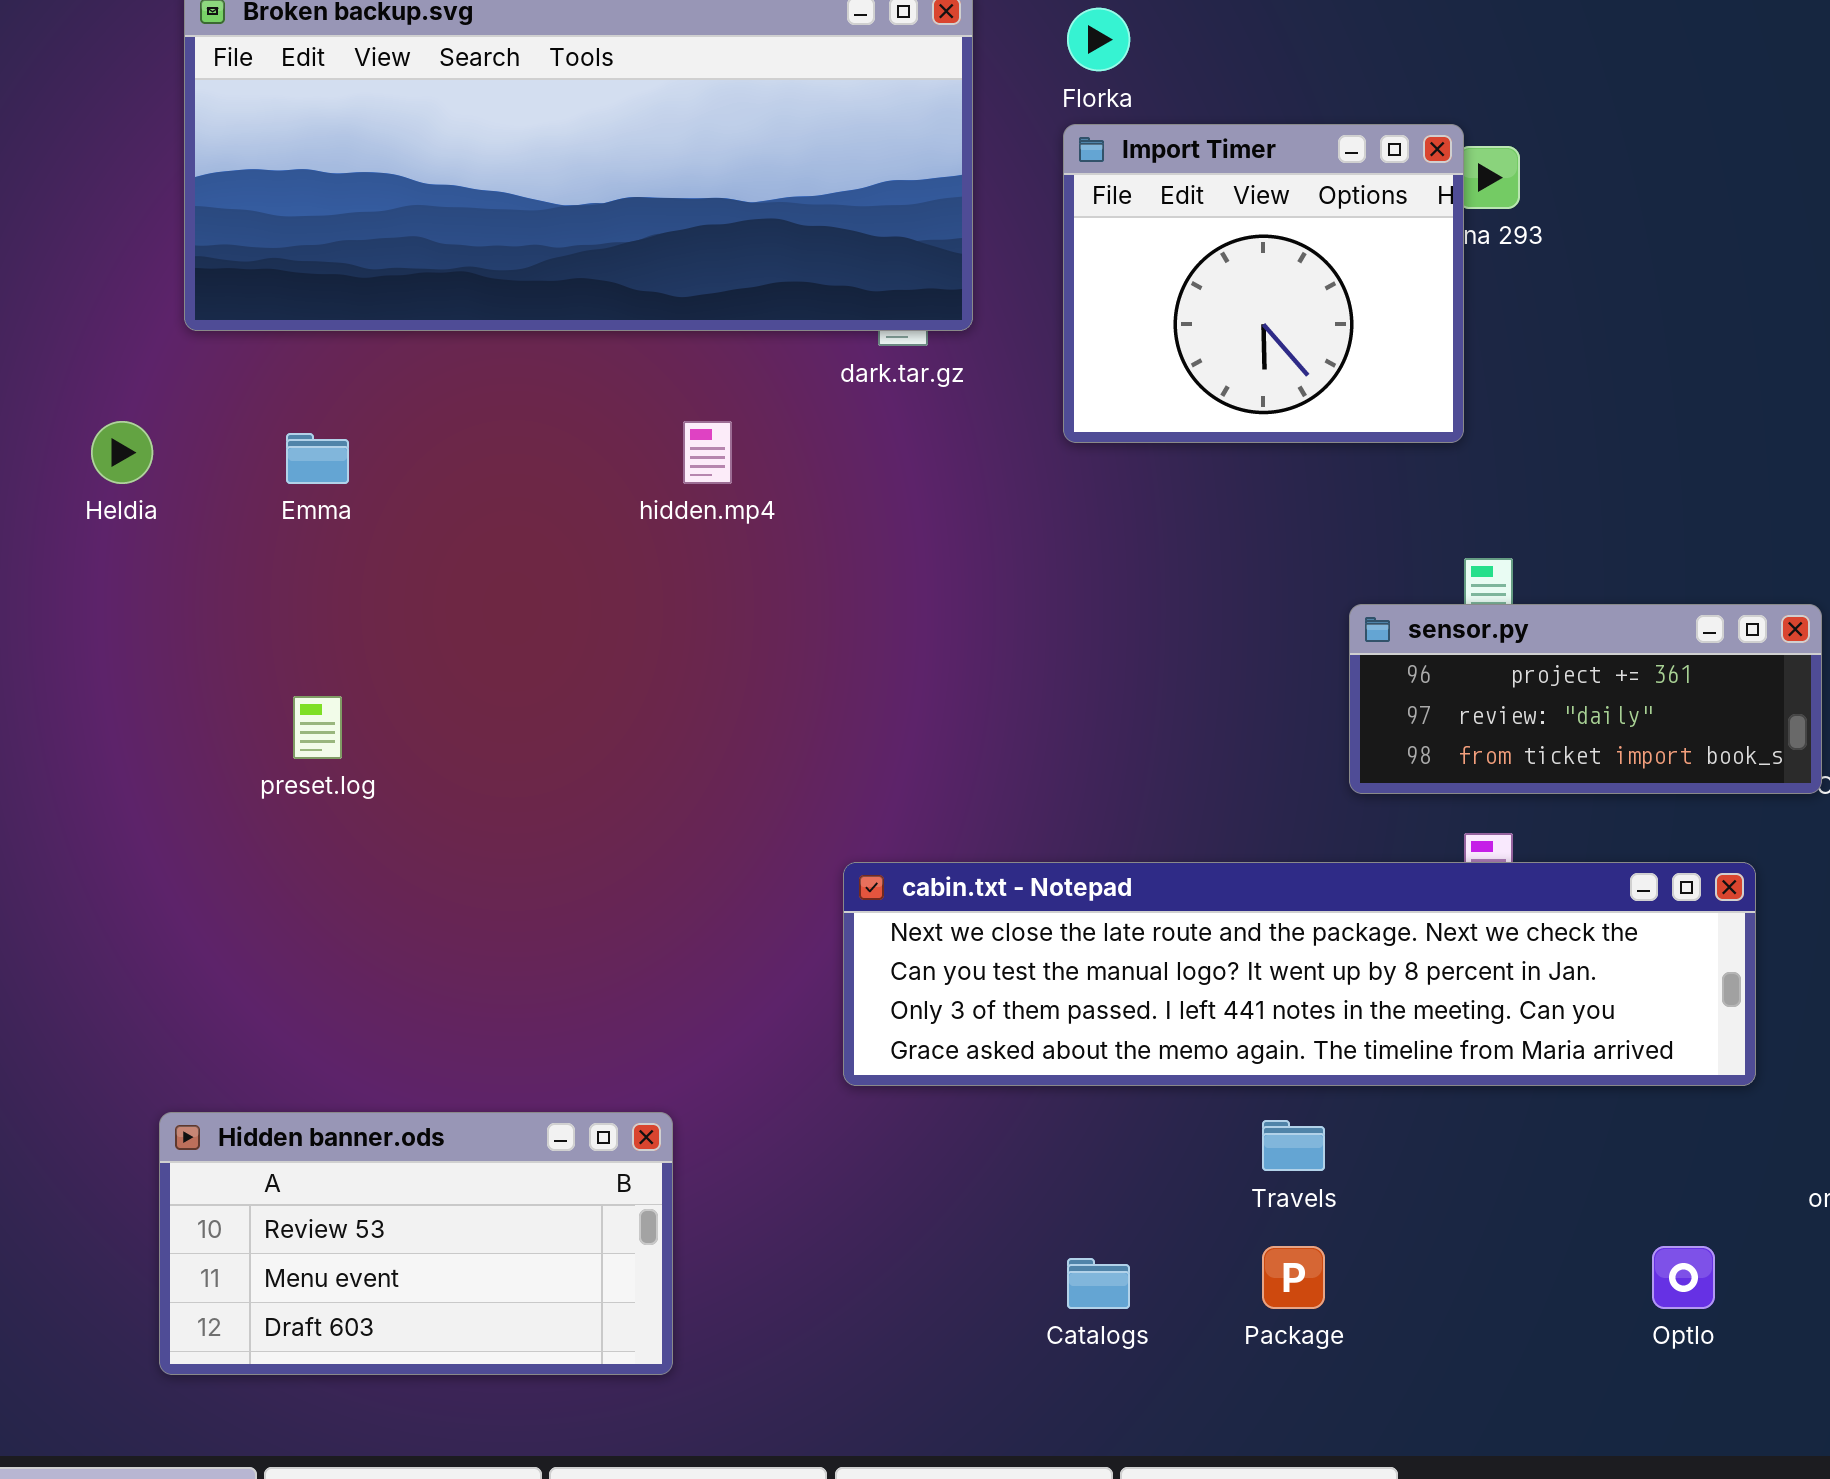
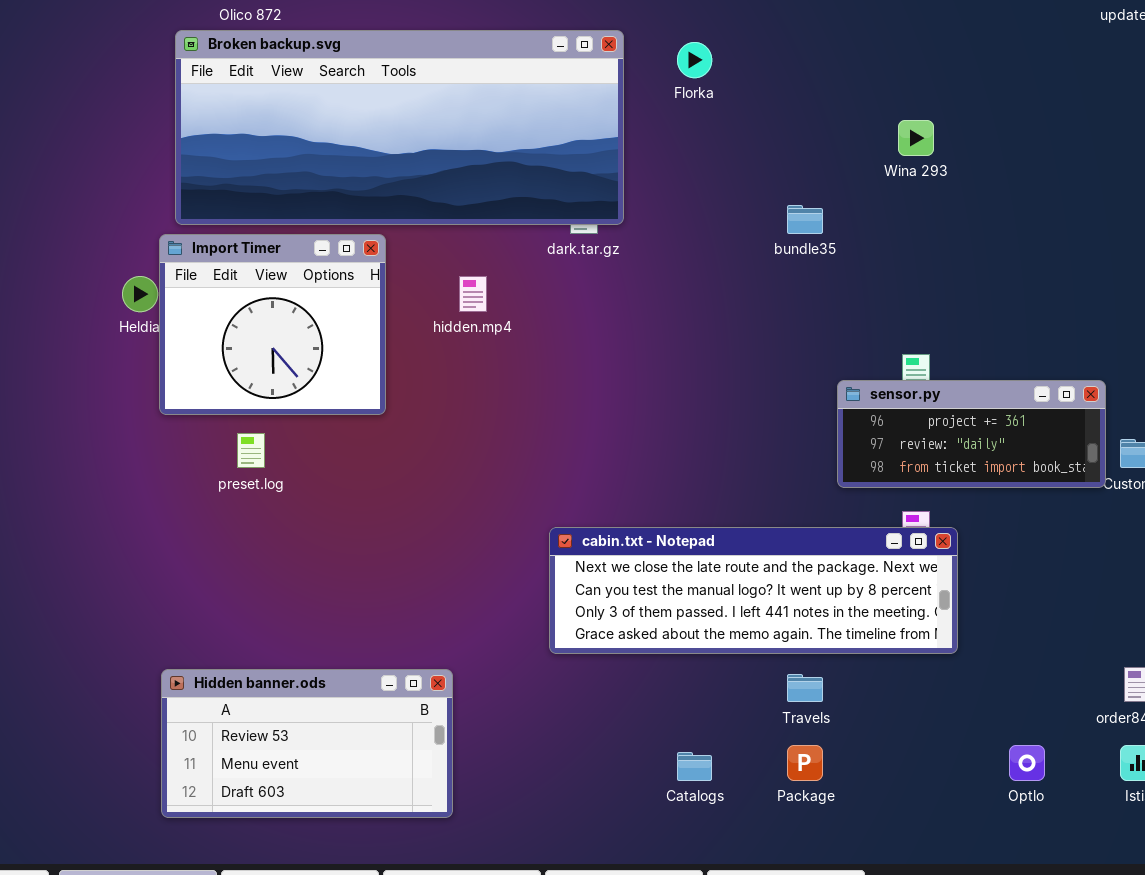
Import Timer: [1063,124,1464,443] -> [159,234,386,415], moved
cabin.txt - Notepad: [843,862,1756,1086] -> [549,527,958,654], resized

